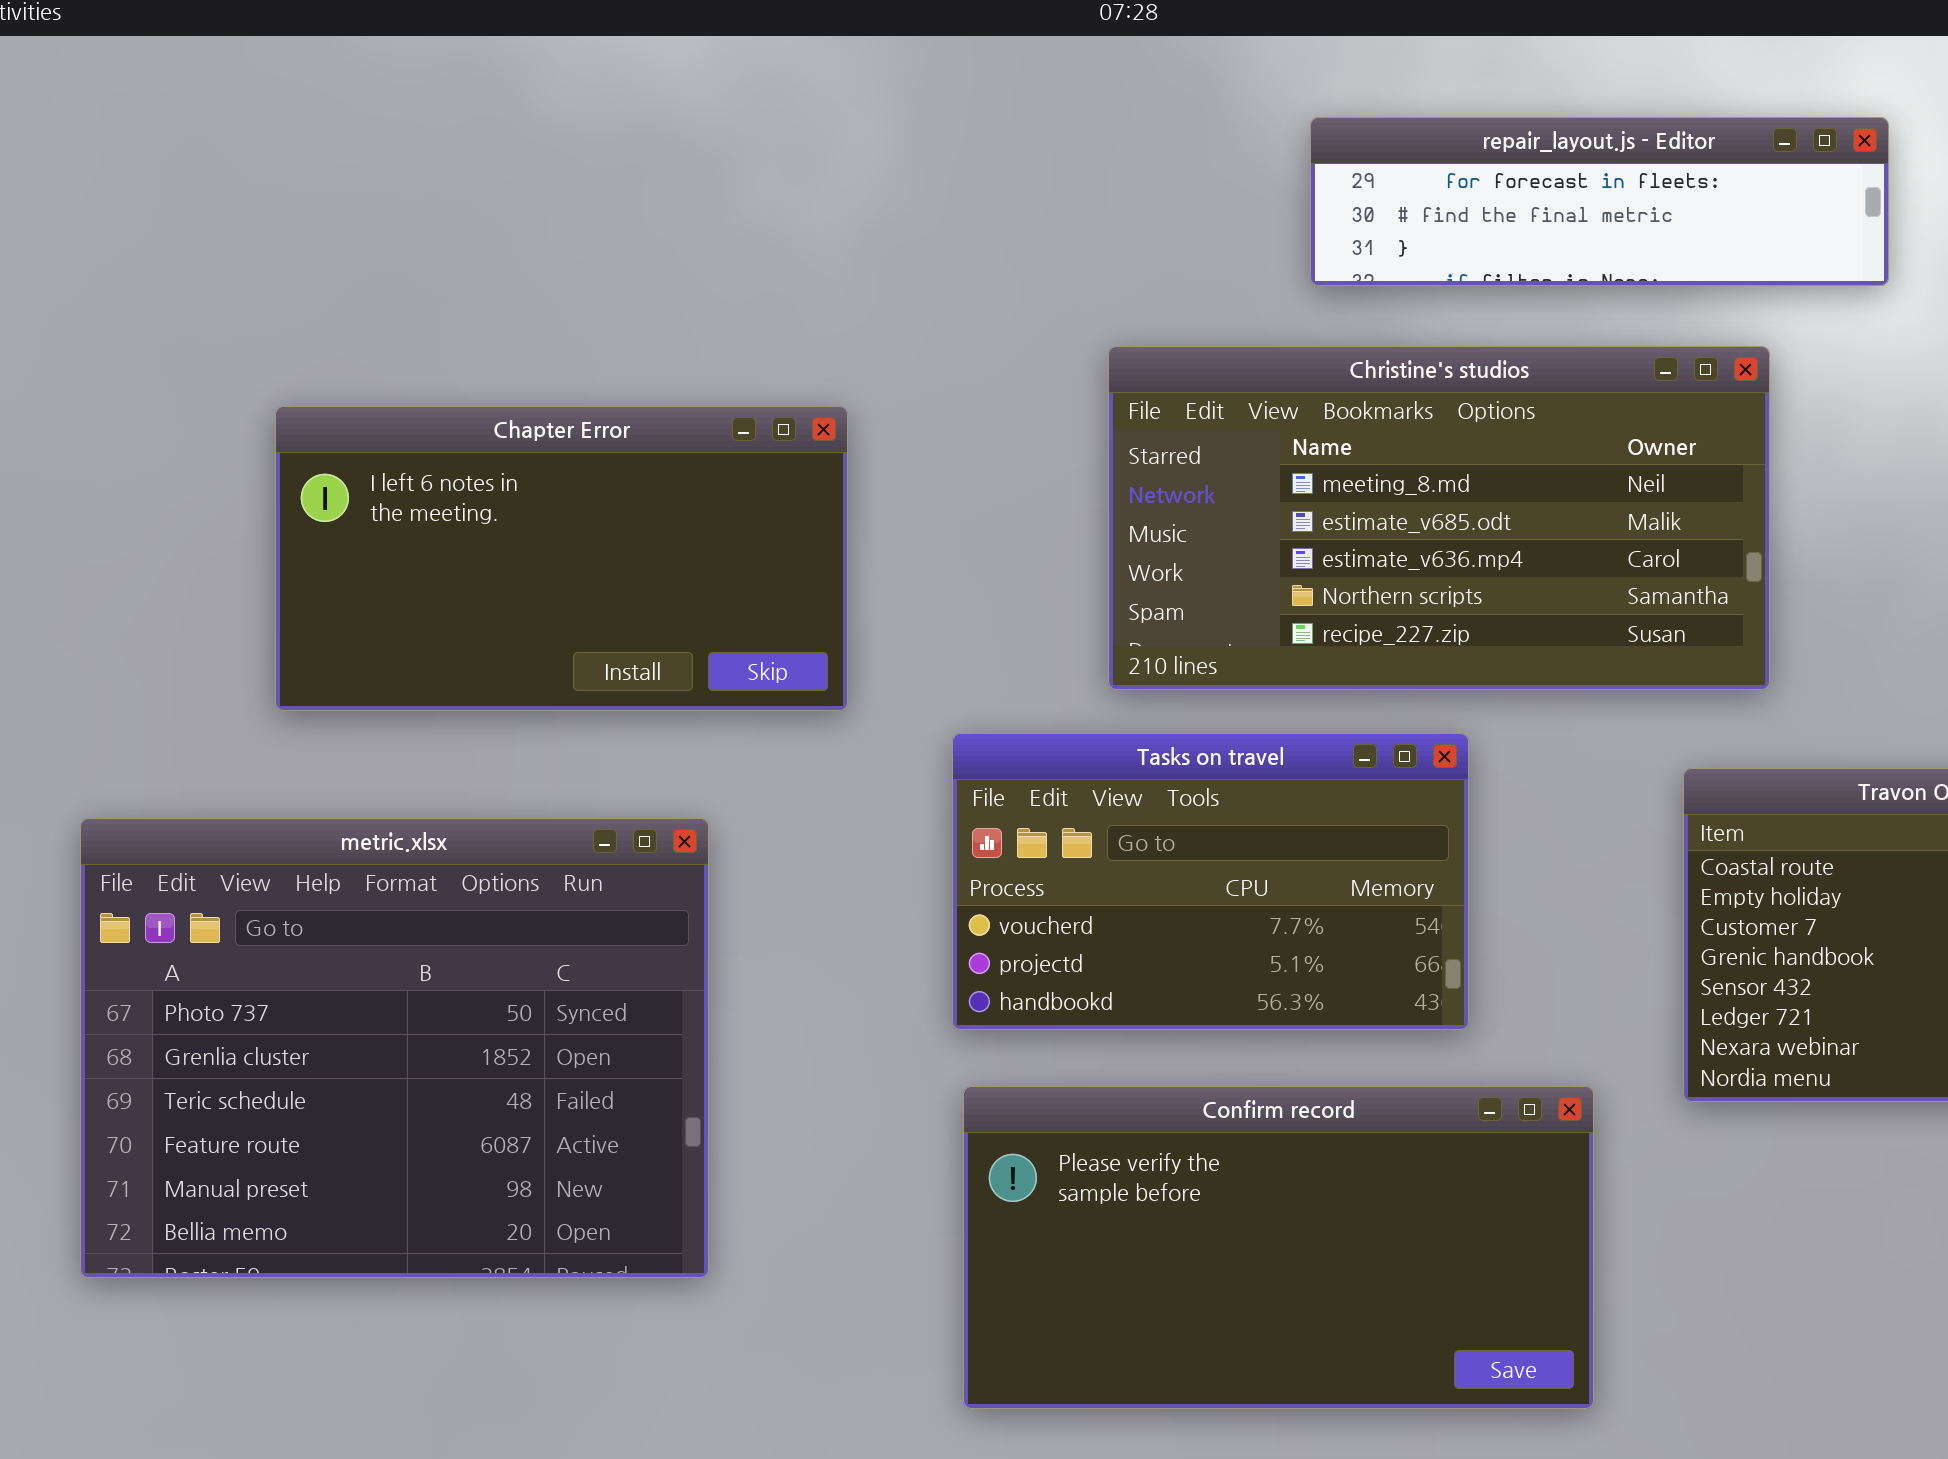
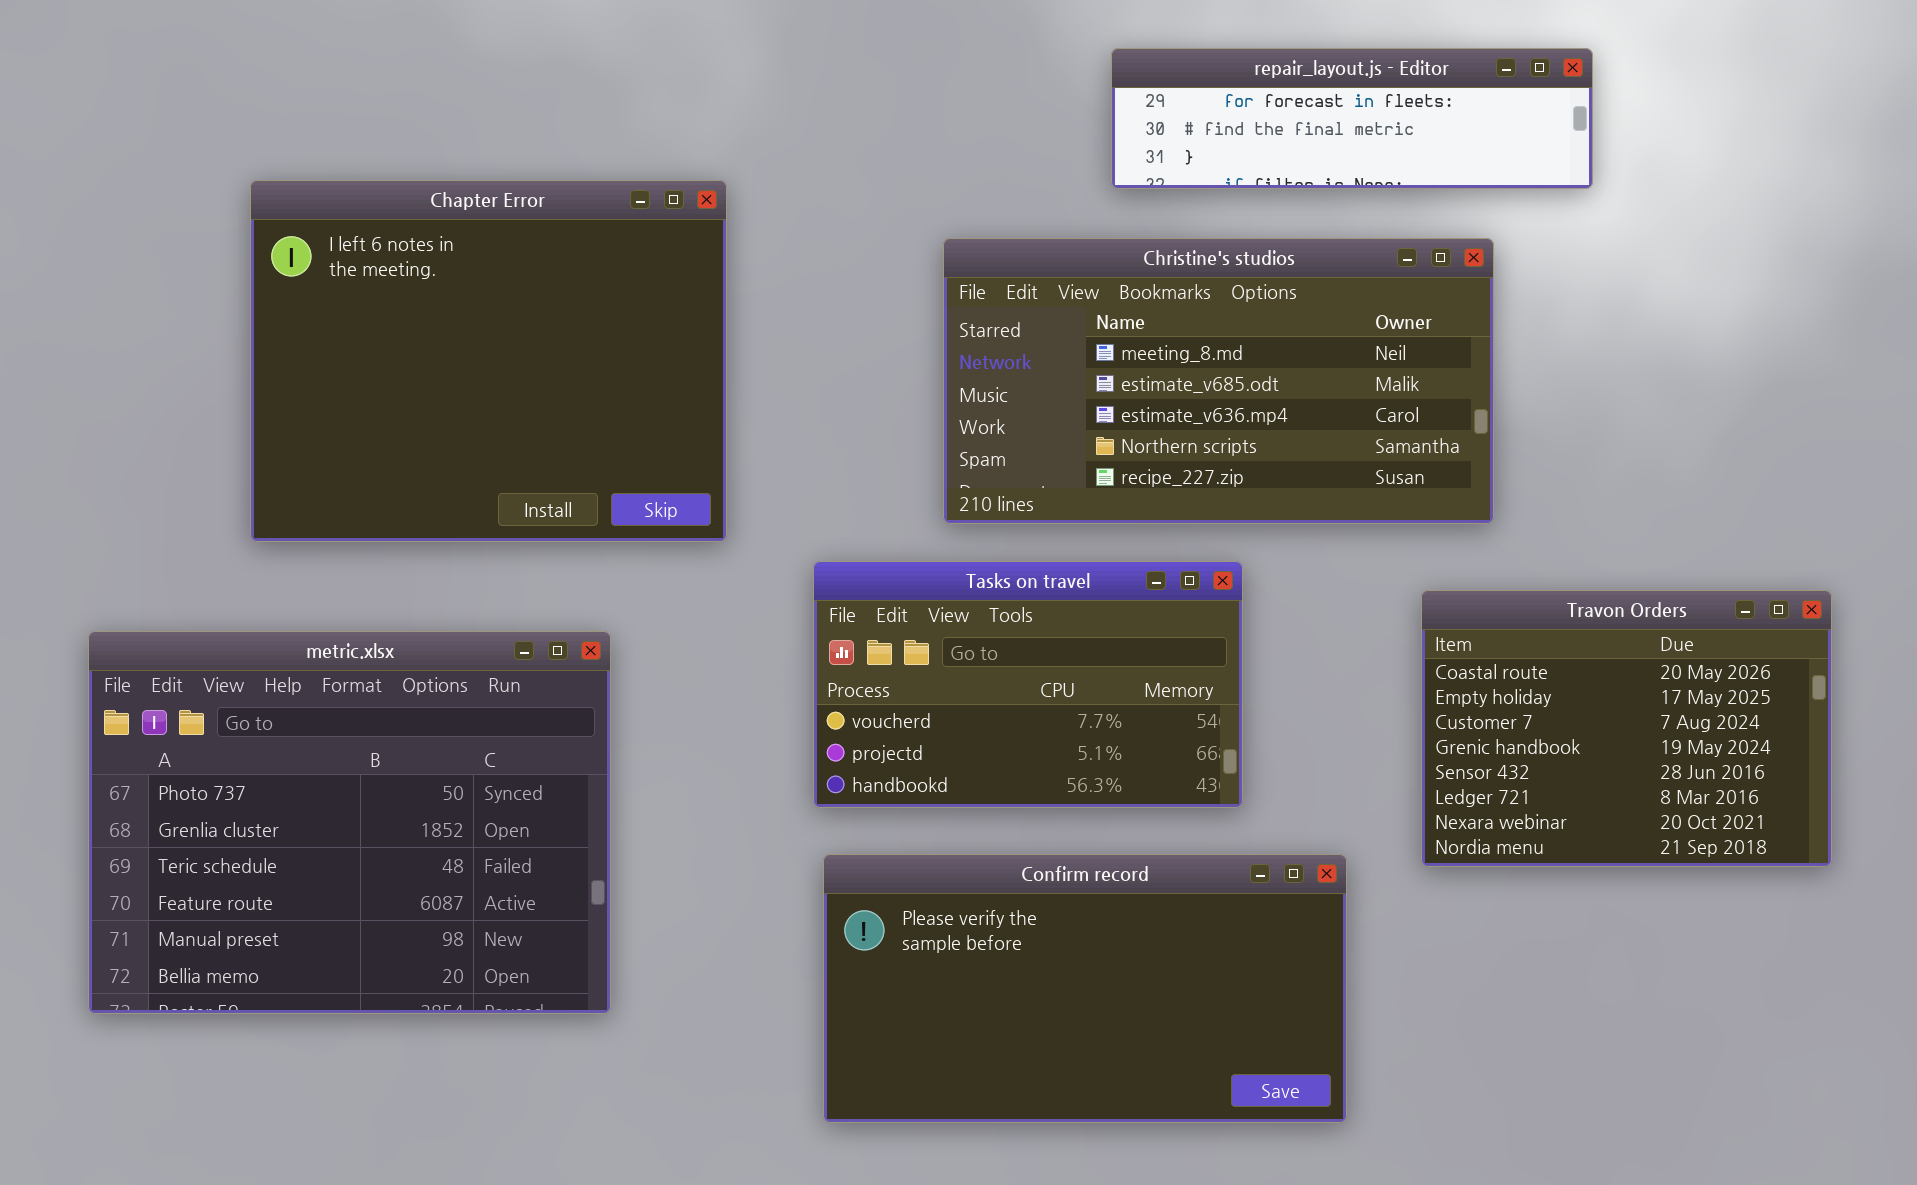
Chapter Error: [275,406,848,711] -> [250,180,727,542], resized

